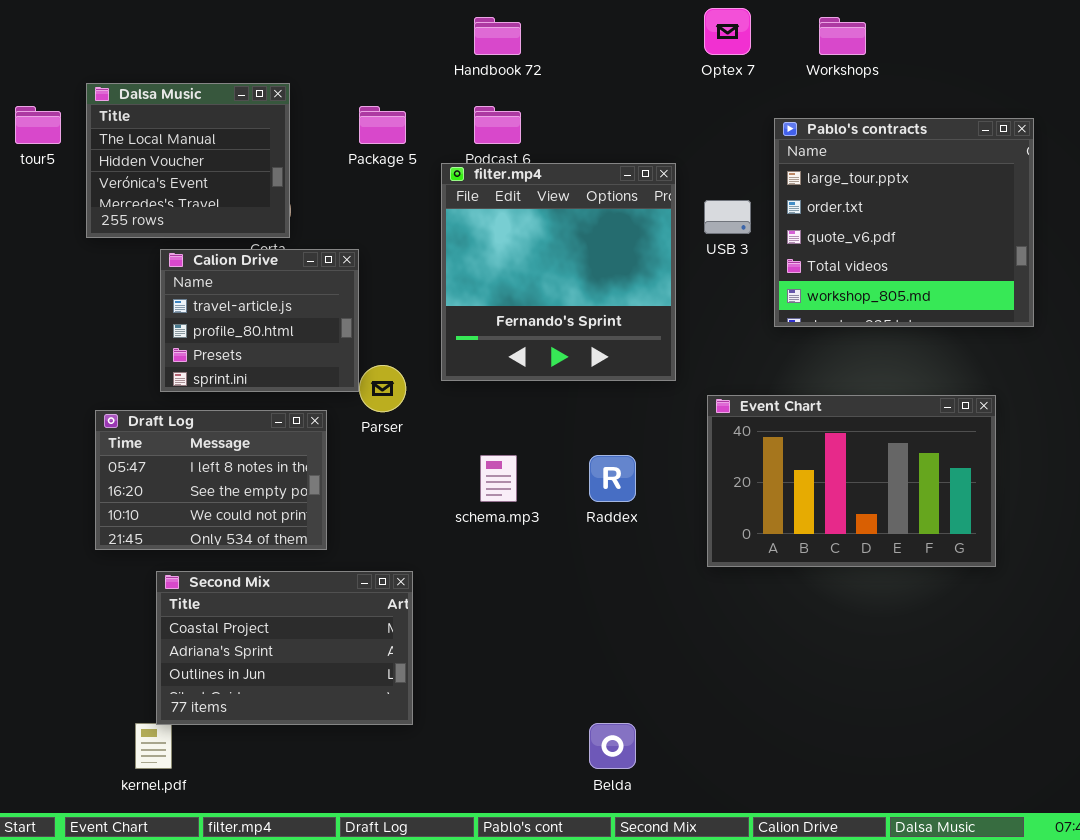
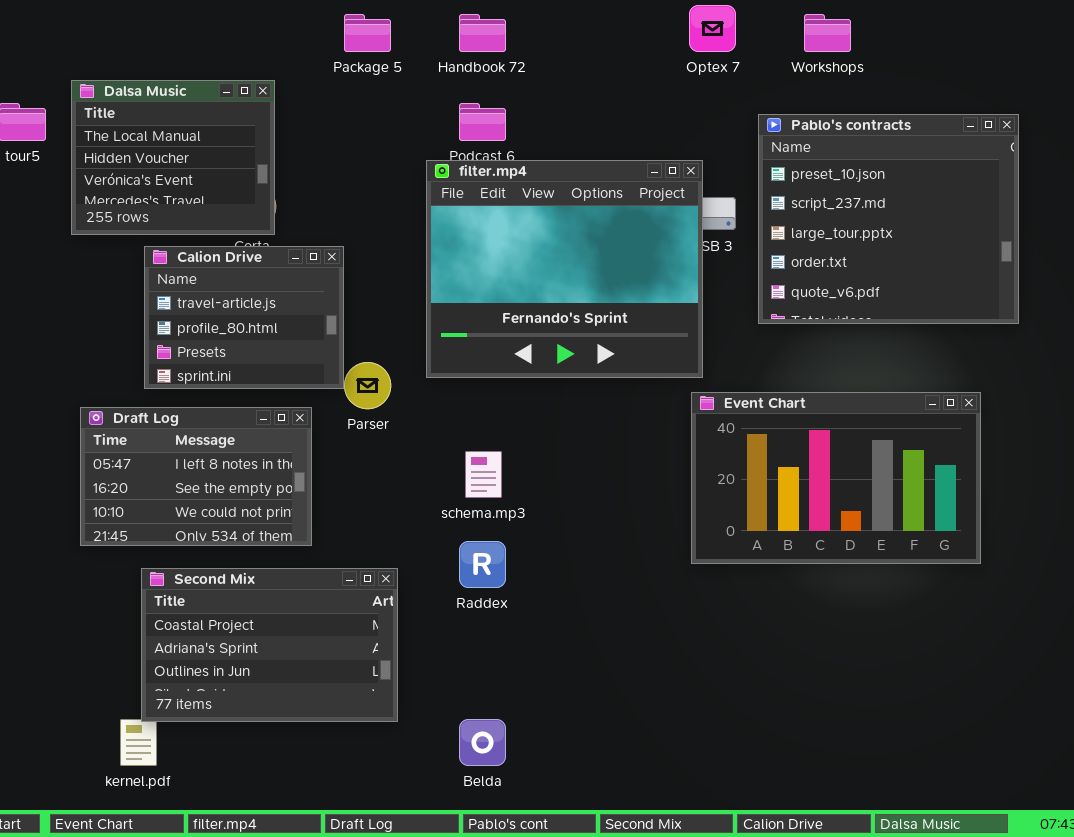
Package 5: [359,106,406,144] -> [344,14,391,52], moved
Pablo's contracts: [774,118,1034,327] -> [758,114,1019,324], scrolled up 2 rows
filter.mp4: [441,163,676,381] -> [426,160,703,378], resized
Raddex: [589,455,636,502] -> [459,541,506,588], moved
Belda: [589,723,636,769] -> [459,719,506,766], moved

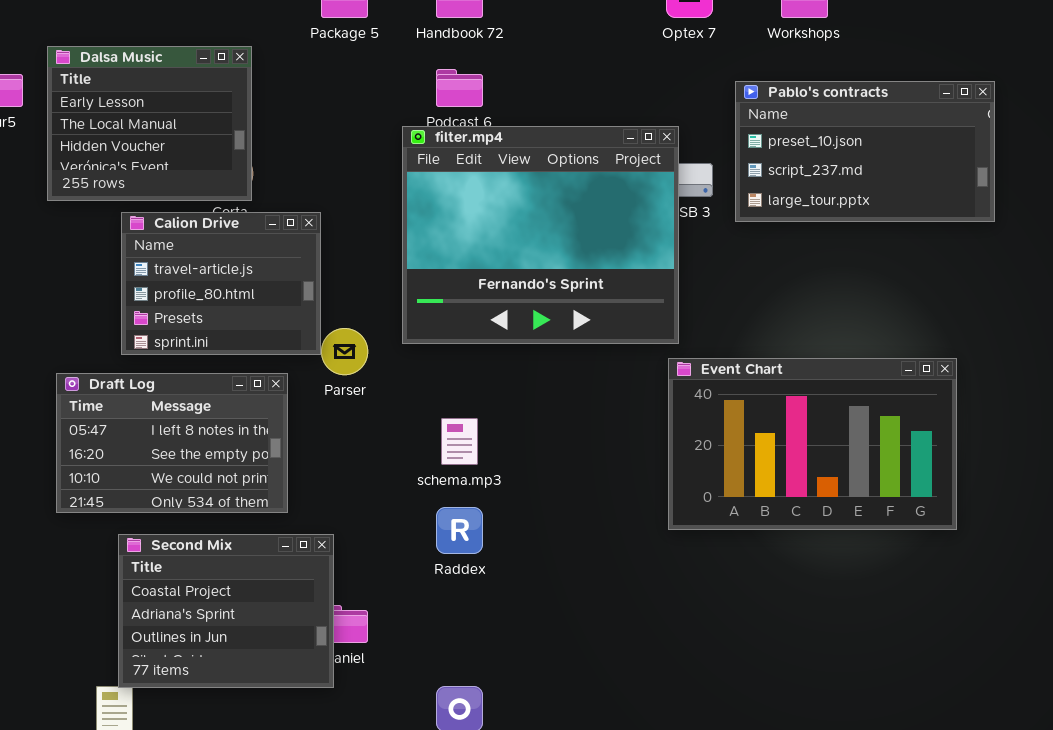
Dalsa Music: [71,80,275,235] -> [47,46,252,201], scrolled up 1 row
Pablo's contracts: [758,114,1019,324] -> [735,81,995,222], resized
Second Mix: [141,568,398,722] -> [118,534,334,688], resized

